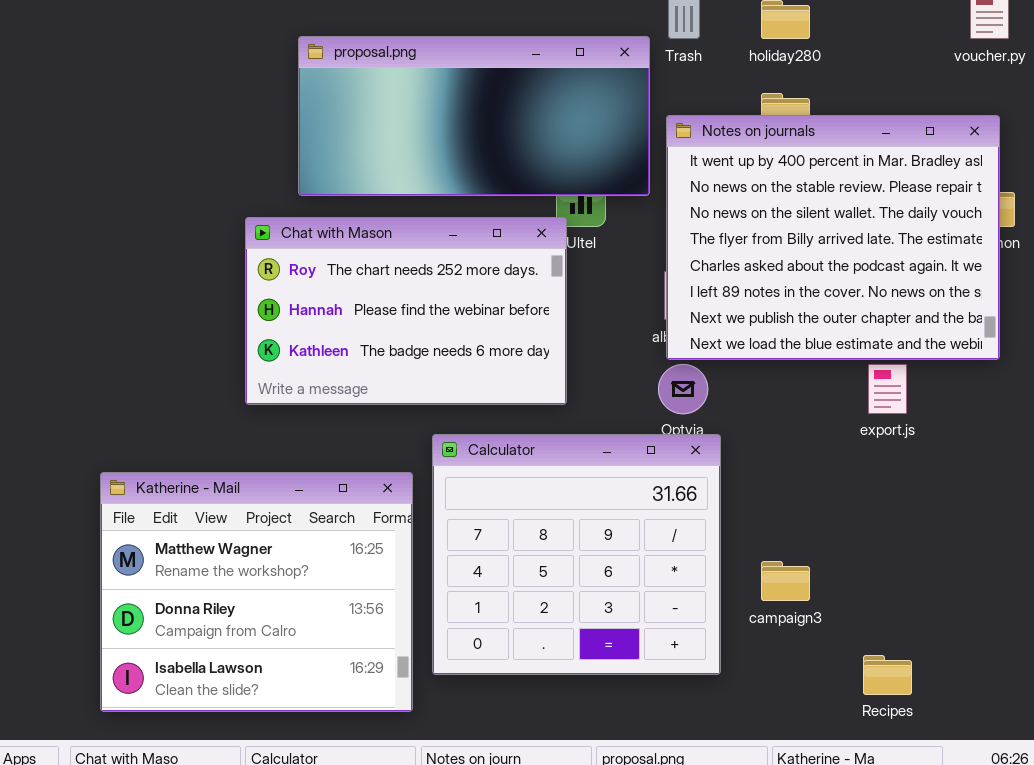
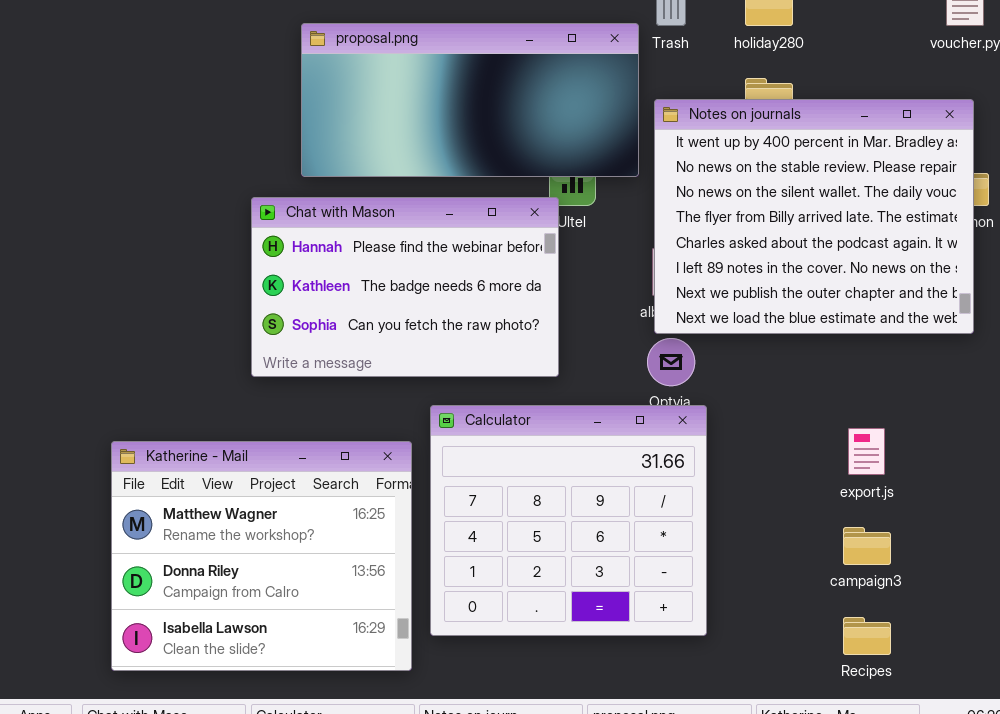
Chat with Mason: [245,217,567,405] -> [251,197,559,377], scrolled down 1 row
export.js: [868,364,907,414] -> [848,428,885,475], moved
campaign3: [761,561,810,601] -> [843,527,891,565], moved

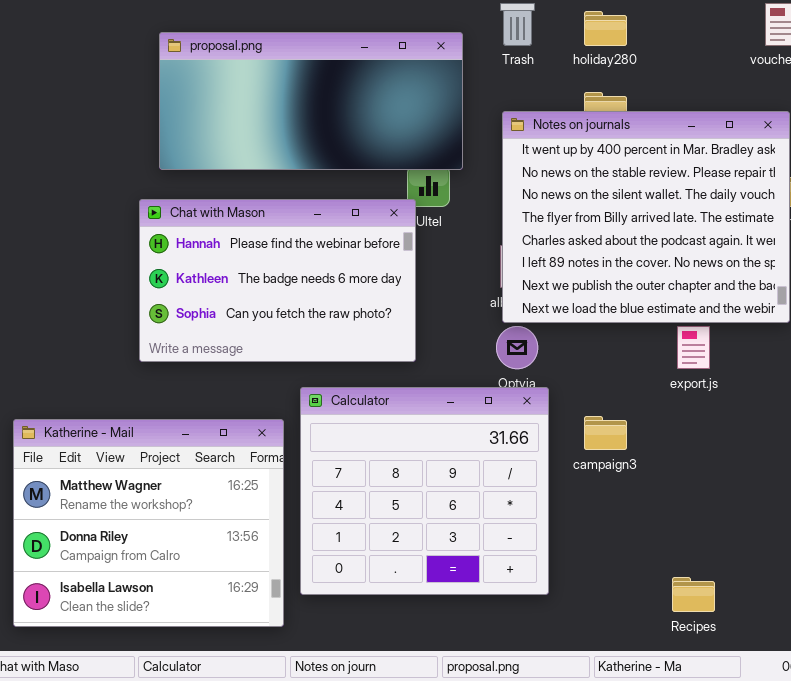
proposal.png: [301,23,639,177] -> [159,32,463,170], moved
export.js: [848,428,885,475] -> [677,326,710,369], moved
campaign3: [843,527,891,565] -> [584,416,627,450], moved

